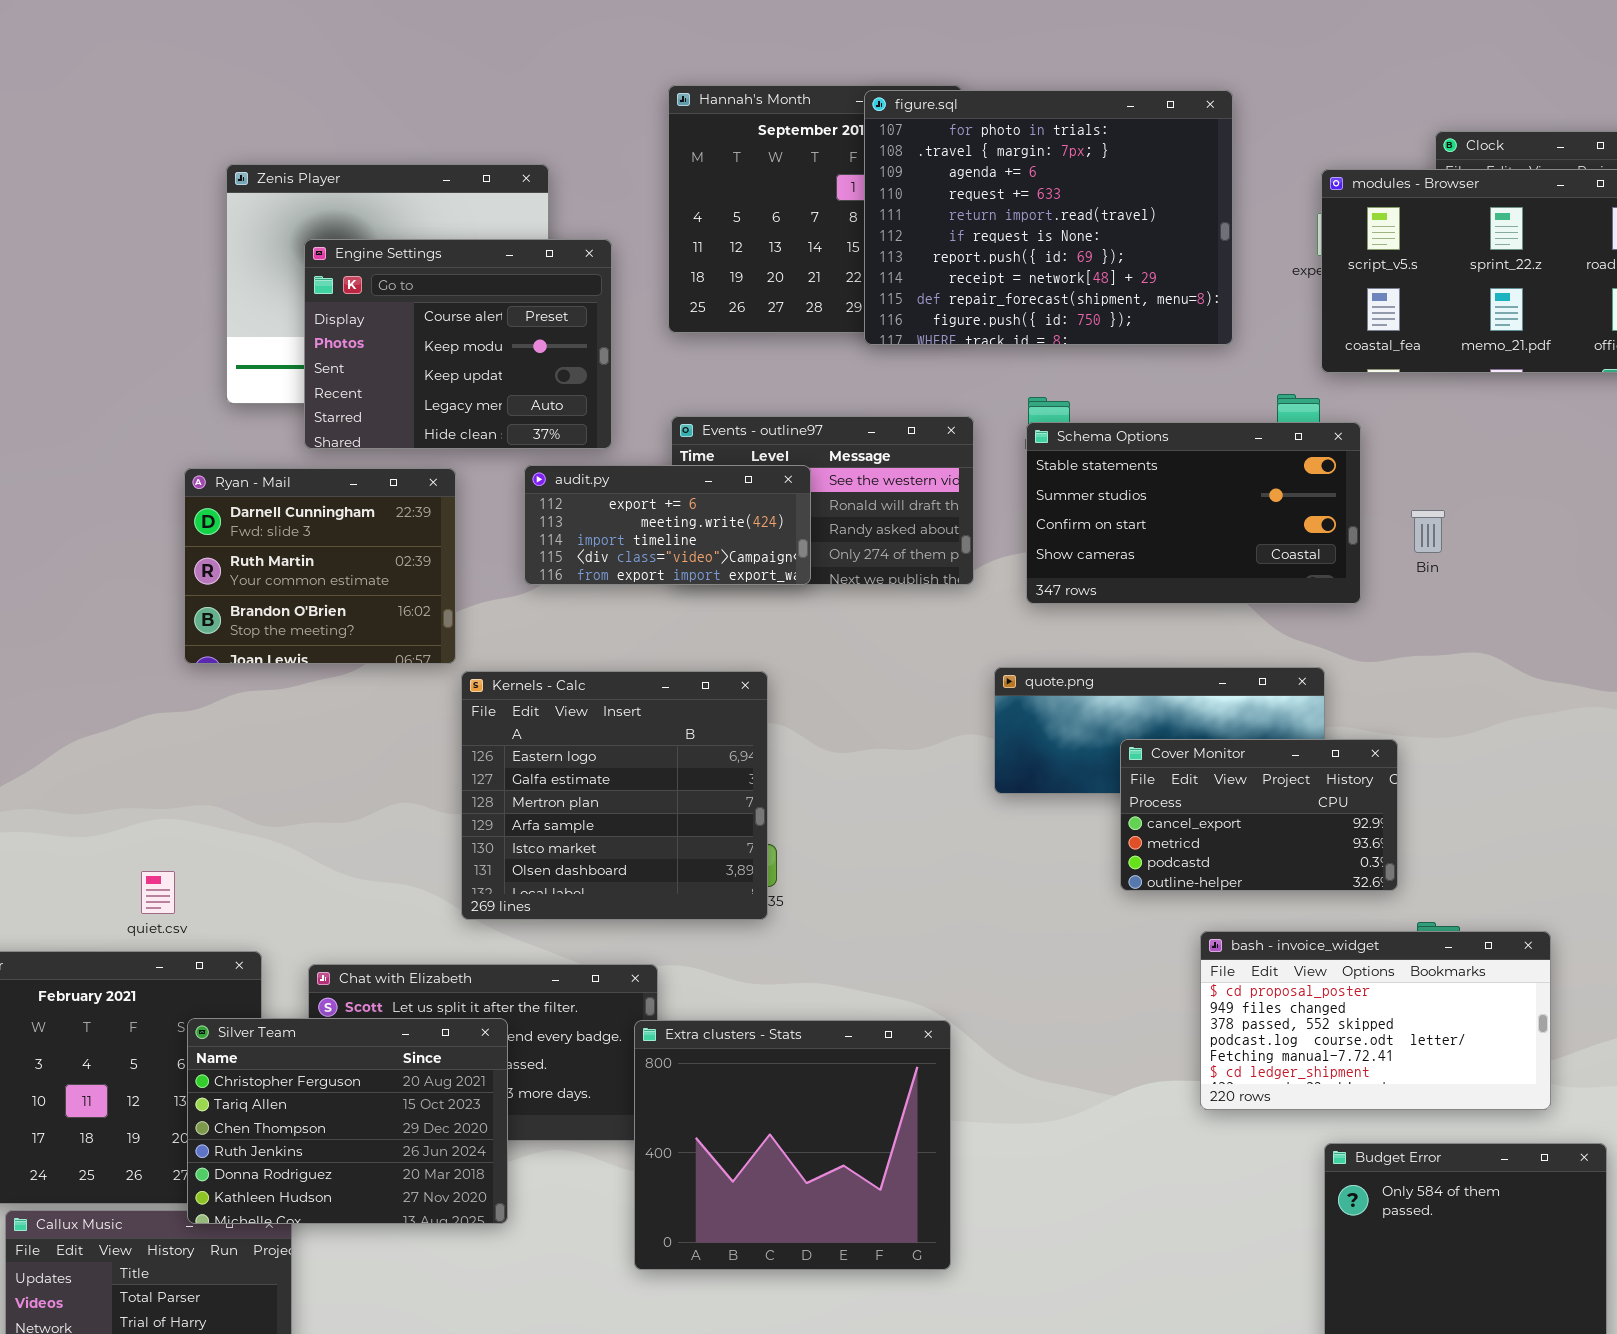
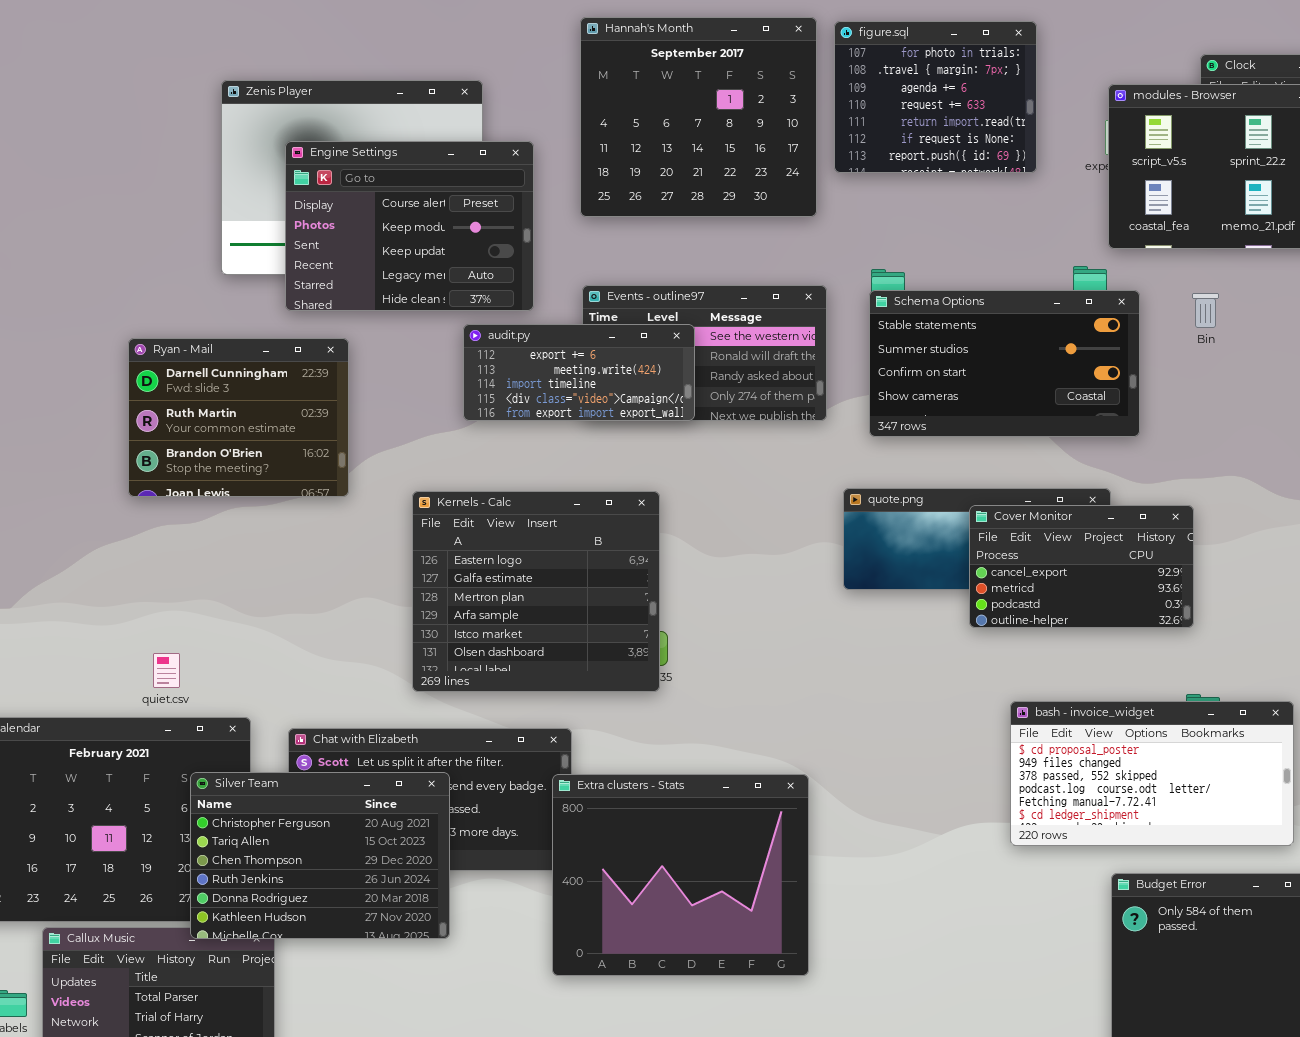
figure.sql: [864,90,1233,345] -> [834,21,1037,173], resized
Ryan - Mail: [184,468,456,664] -> [128,338,349,497], moved
Bin: [1411,510,1445,553] -> [1192,293,1219,328], moved
Cover Monitor: [1120,739,1398,891] -> [969,505,1194,628], moved

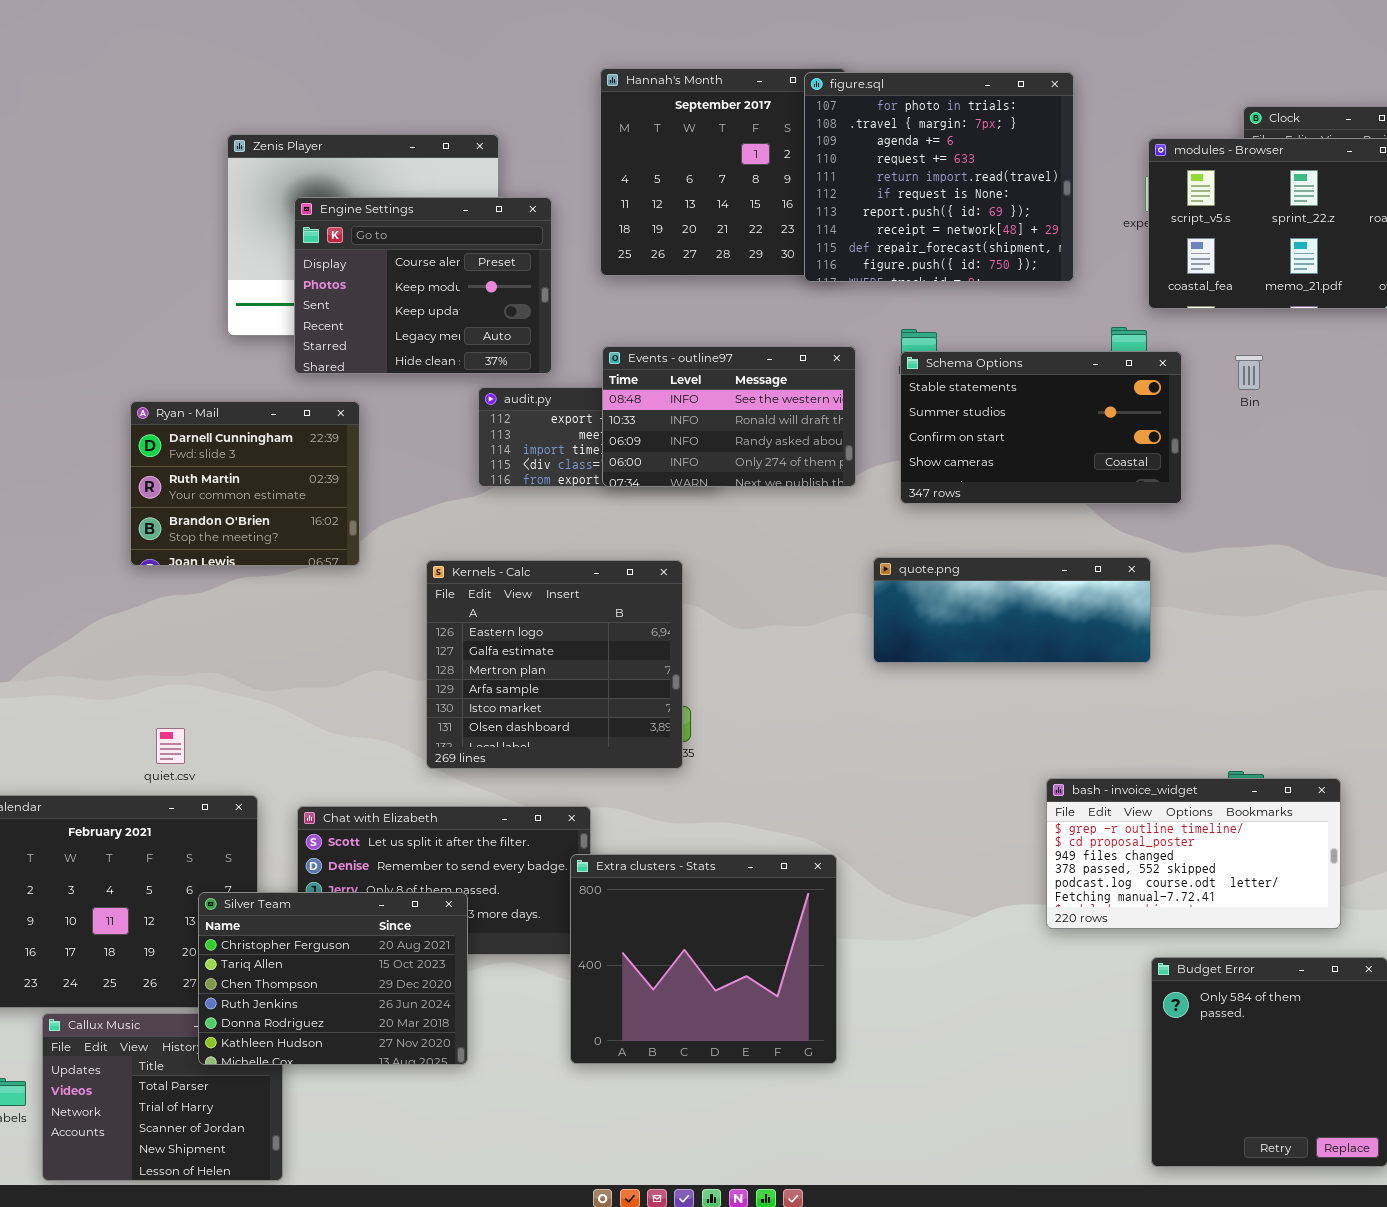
figure.sql: [834,21,1037,173] -> [804,72,1074,282], resized
Events - outline97: [582,285,827,421] -> [602,346,856,487], raised
Cover Monitor: [969,505,1194,628] -> none, closed
bash - invoice_widget: [1010,701,1294,846] -> [1046,778,1341,929], scrolled up 1 row
Silver Team: [190,772,450,939] -> [198,892,468,1065], moved

